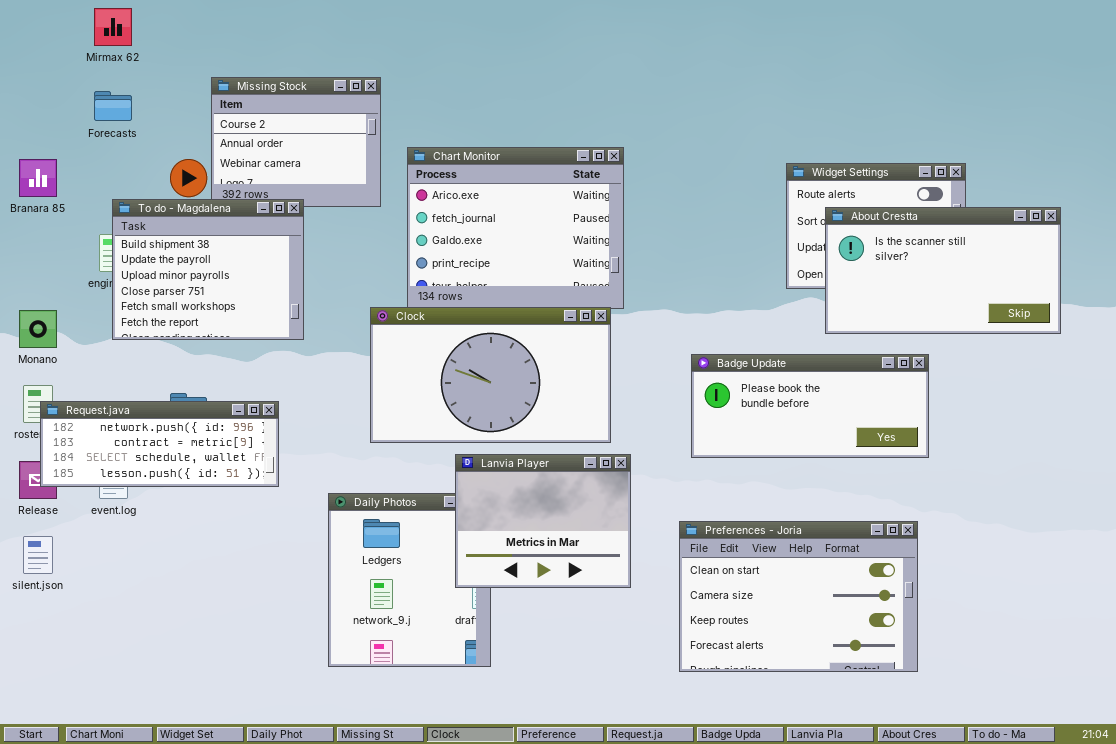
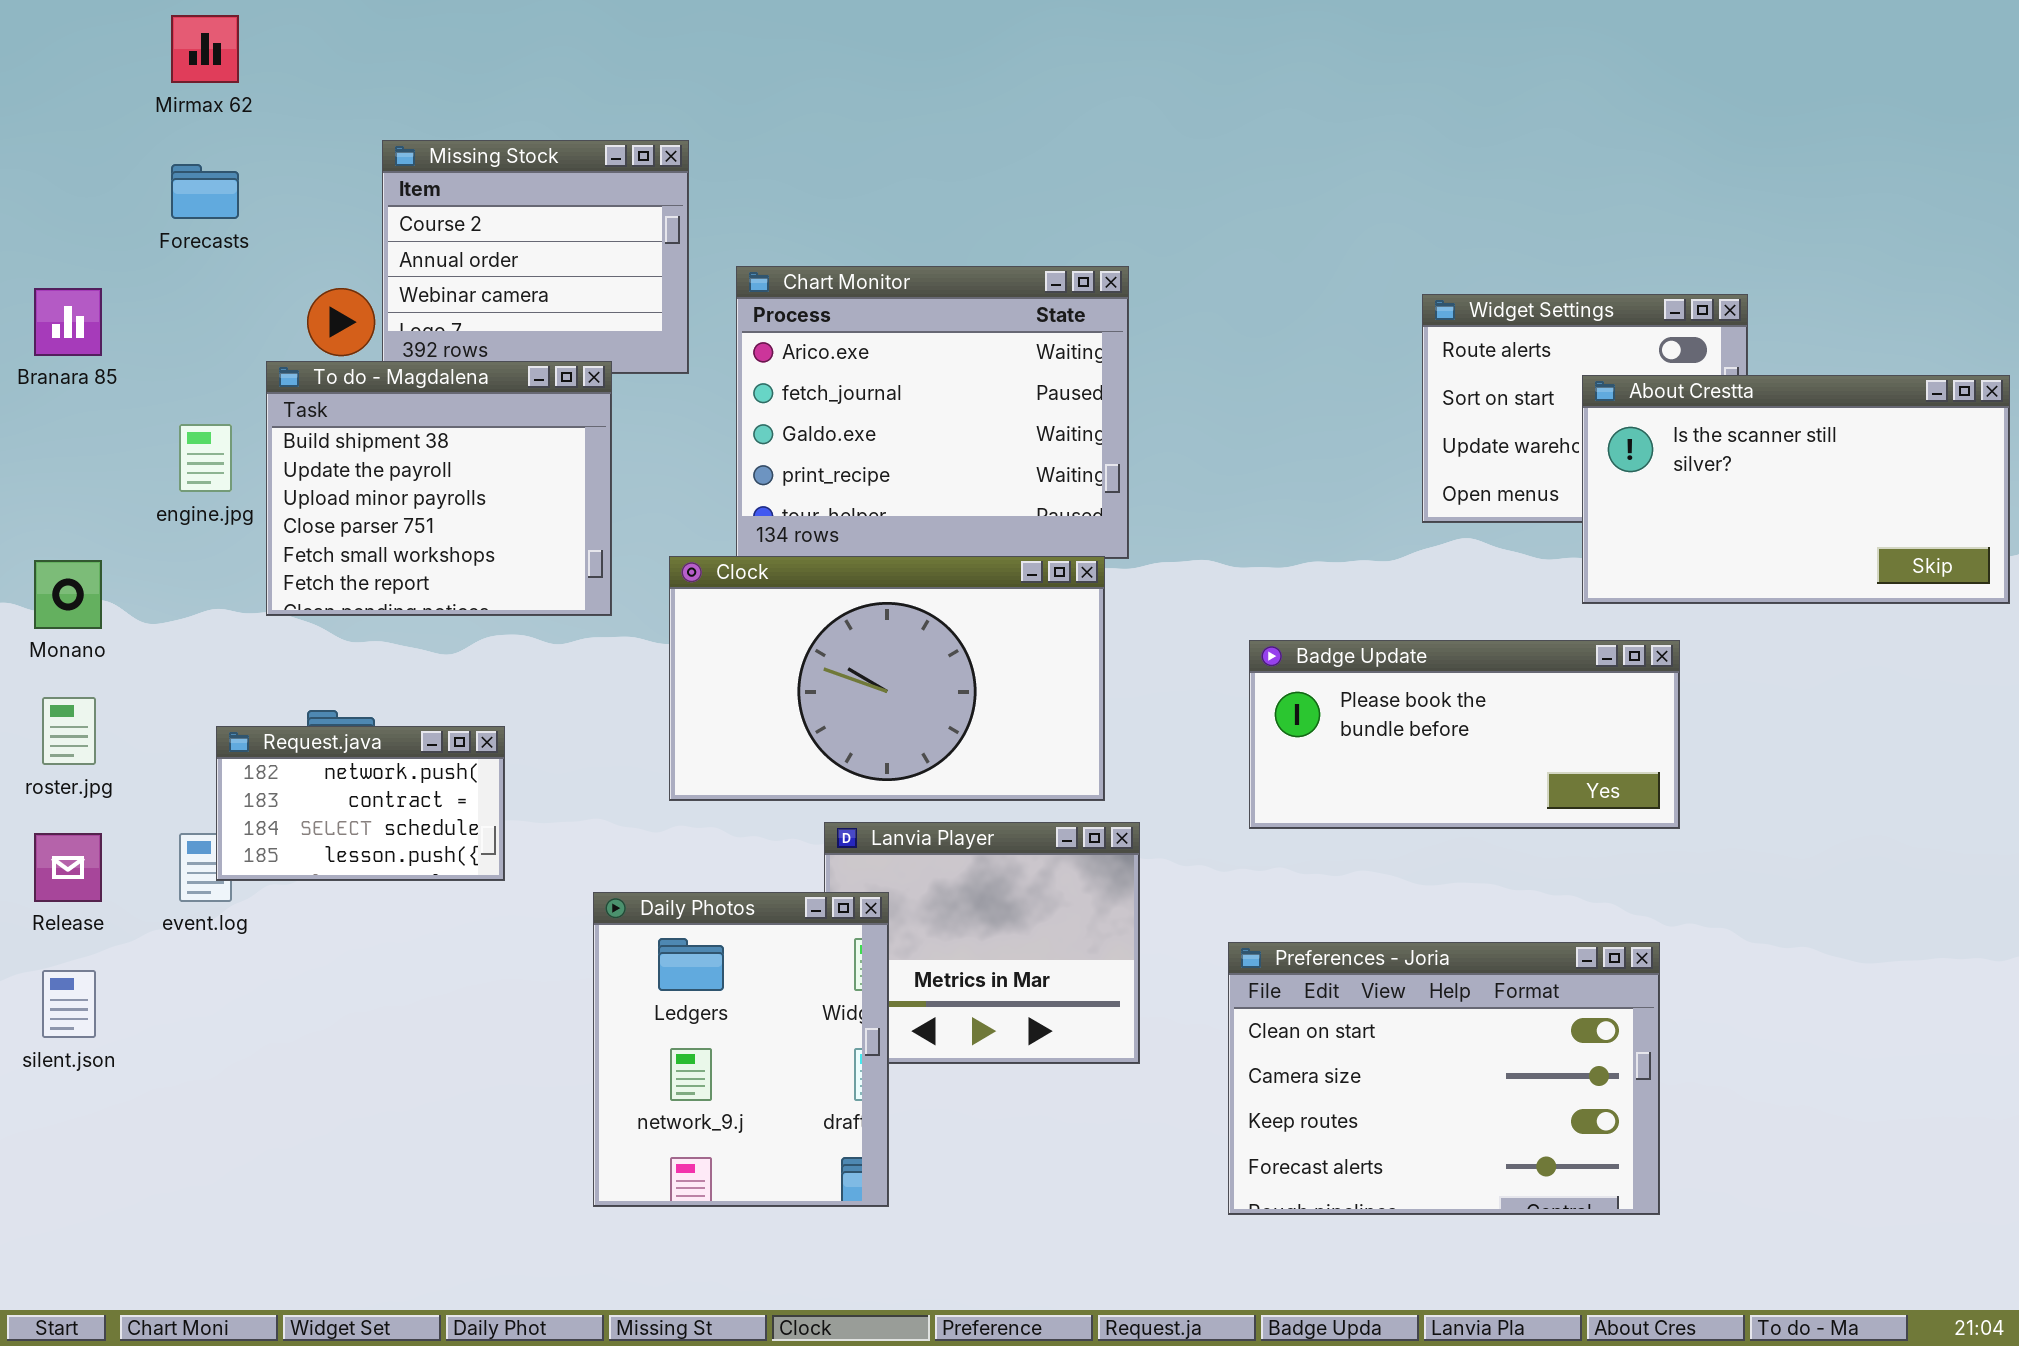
To do - Magdalena: [112,199,304,340] -> [266,361,612,616], moved
About Crestta: [825,207,1061,334] -> [1582,375,2010,604], moved
Request.java: [40,401,279,487] -> [216,726,505,881], resized
Daily Photos: [328,493,491,667] -> [593,892,889,1207], raised

